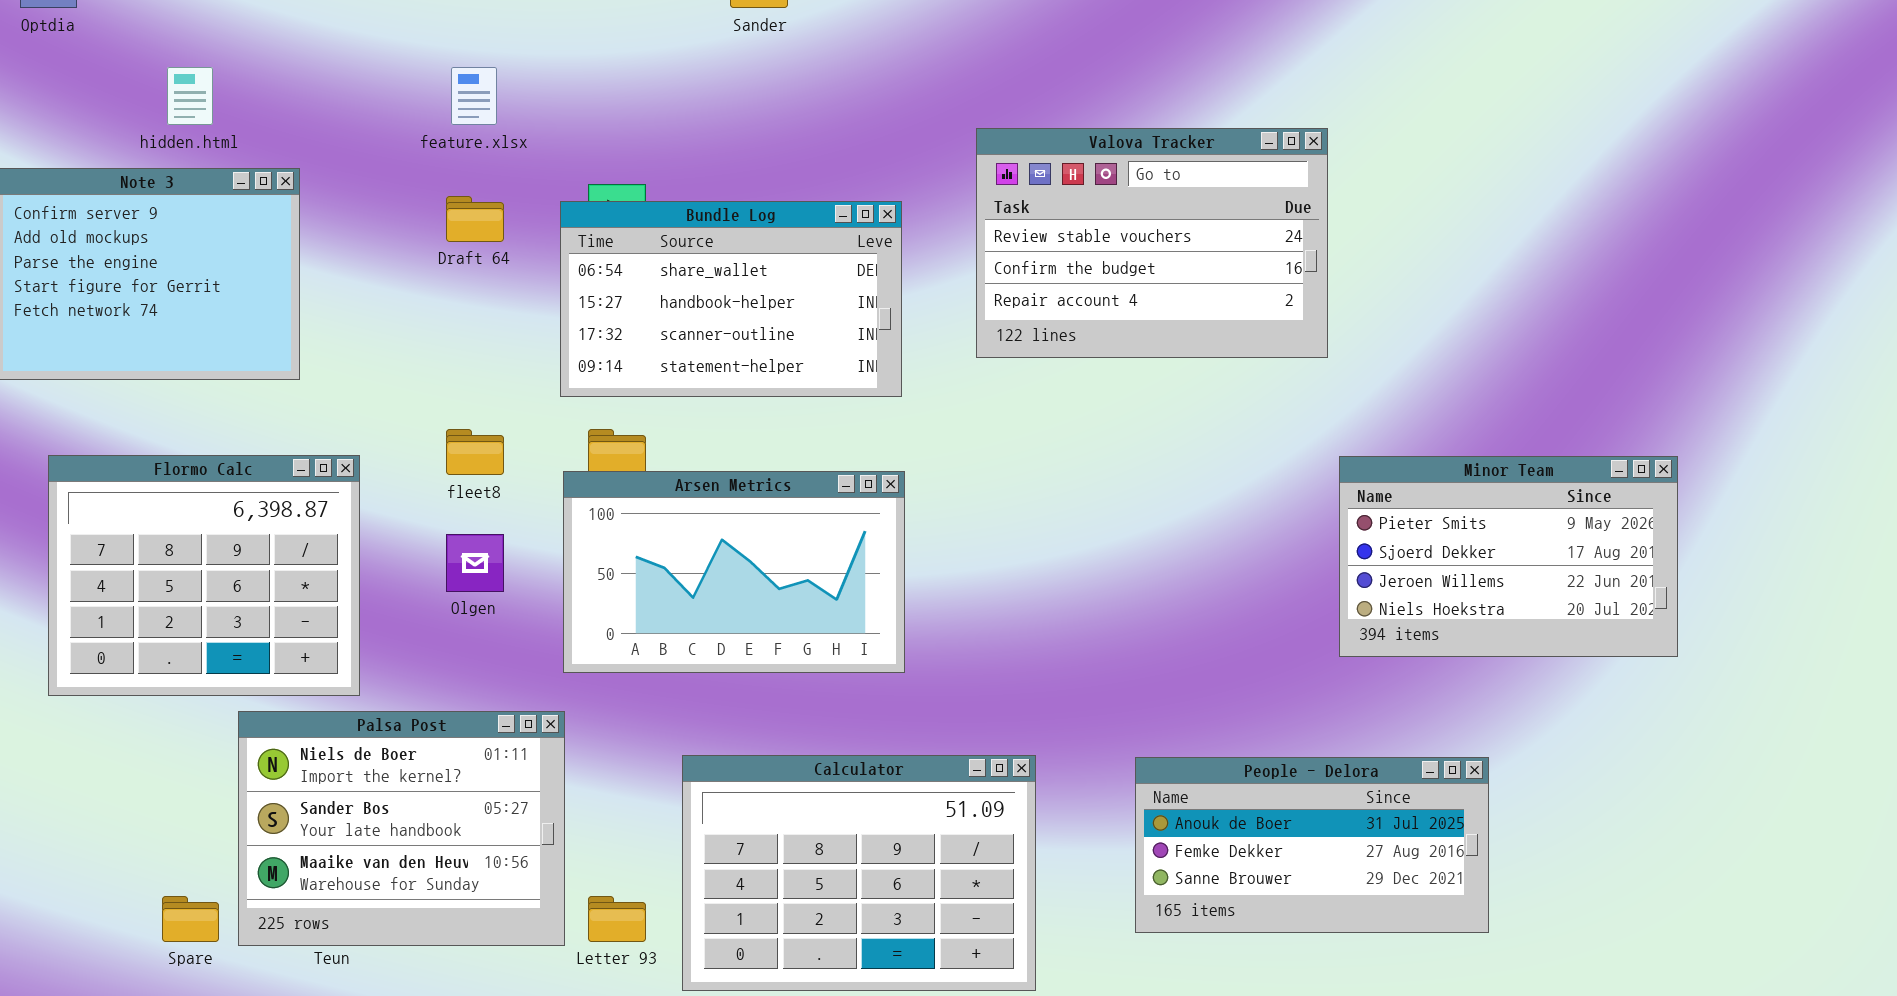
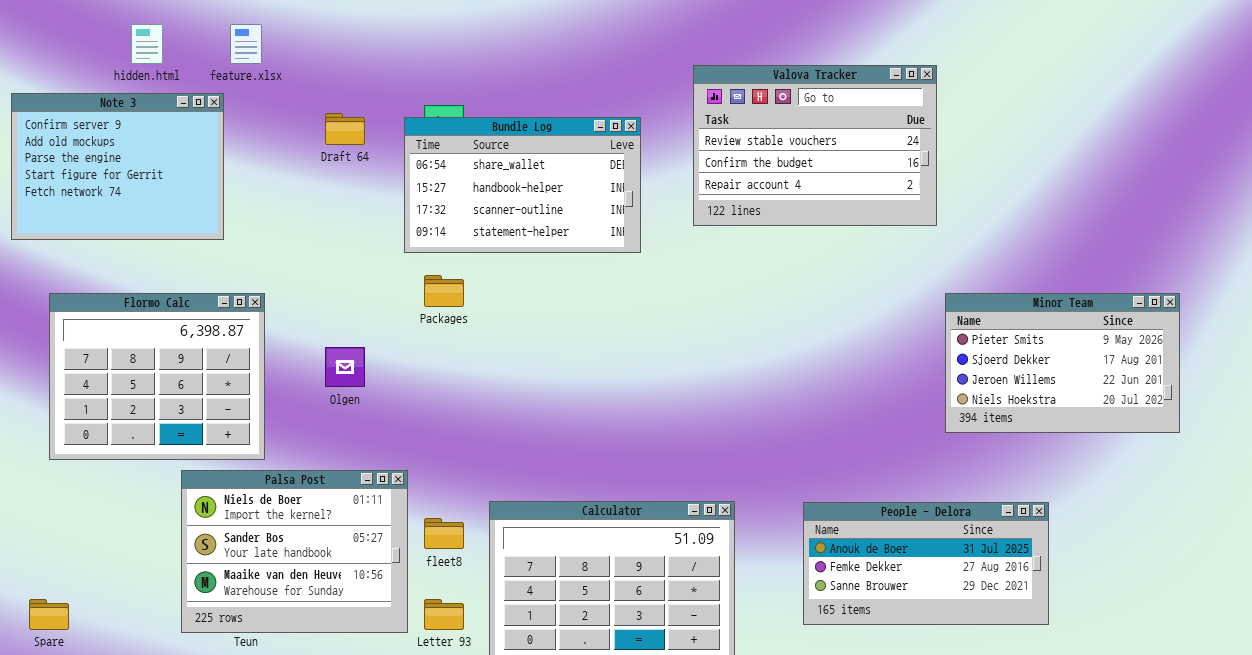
feature.xlsx: [451,67,497,125] -> [230,24,262,64], moved
fleet8: [446,429,504,475] -> [424,518,464,549], moved
Arsen Metrics: [563,471,905,673] -> none, closed
Spare: [162,896,219,942] -> [29,599,69,630], moved

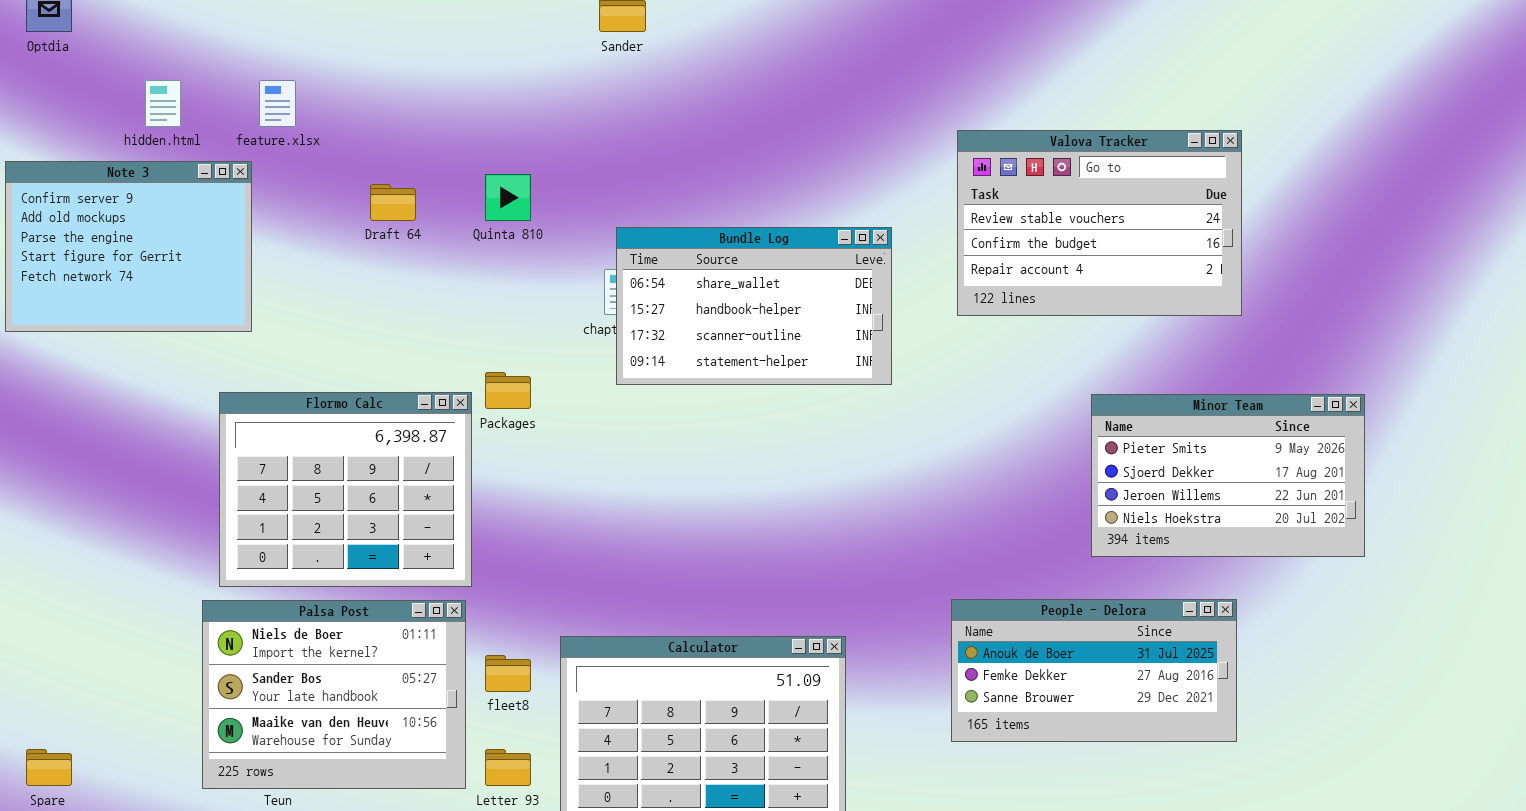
Valova Tracker: [693,65,937,226] -> [957,130,1242,316], moved
Bundle Log: [404,117,641,253] -> [616,227,892,385], moved
Flormo Calc: [49,293,265,460] -> [219,392,472,587], moved
People - Delora: [803,502,1049,625] -> [951,599,1237,742], moved

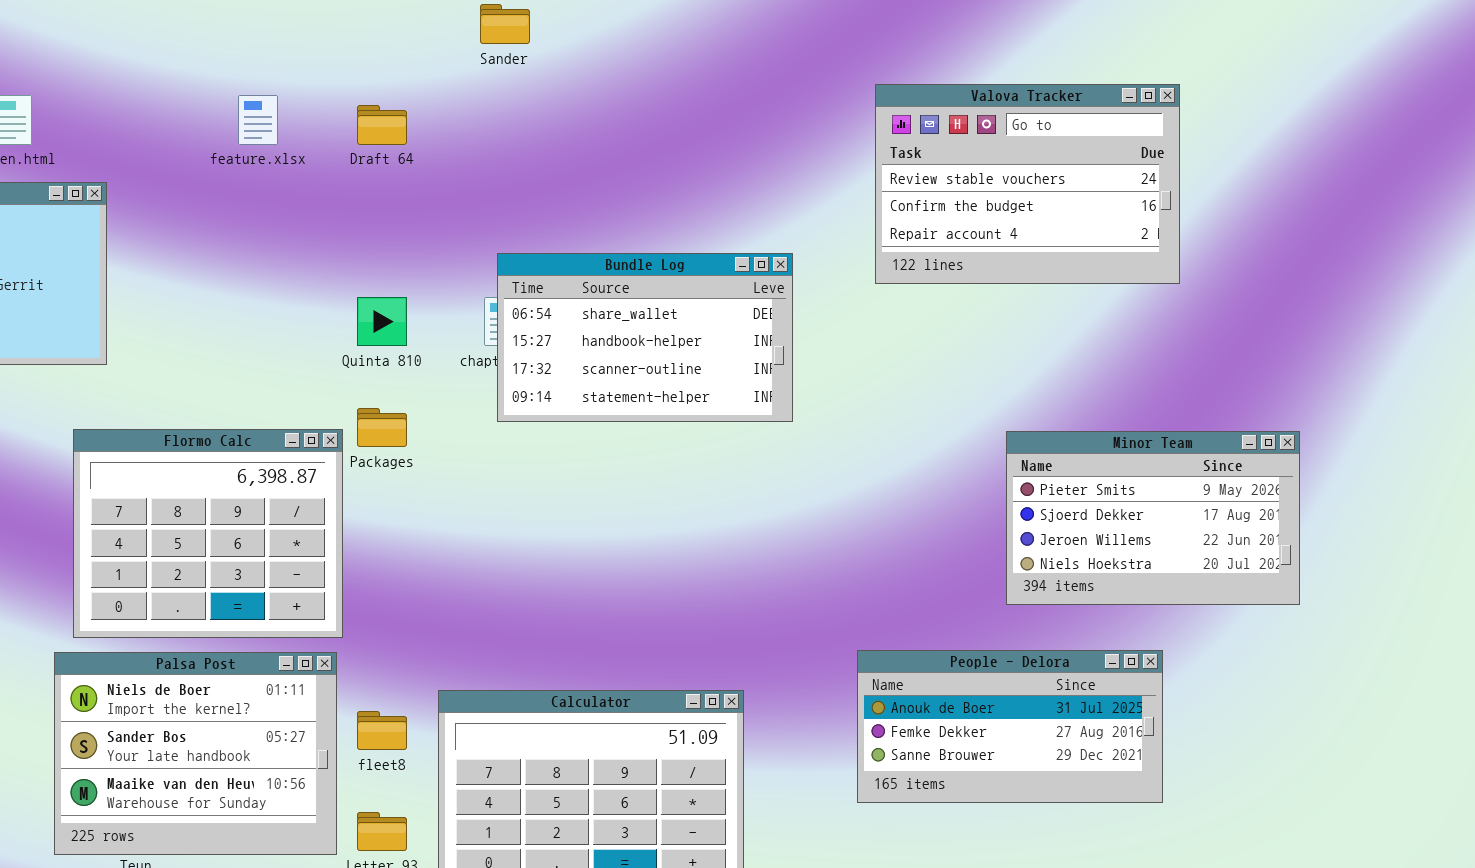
feature.xlsx: [259,80,296,127] -> [238,95,278,145], moved
Valova Tracker: [957,130,1242,316] -> [875,84,1180,284], moved
Quinta 810: [485,174,531,221] -> [357,297,407,346], moved
Draft 64: [370,184,416,221] -> [357,105,407,145], moved

